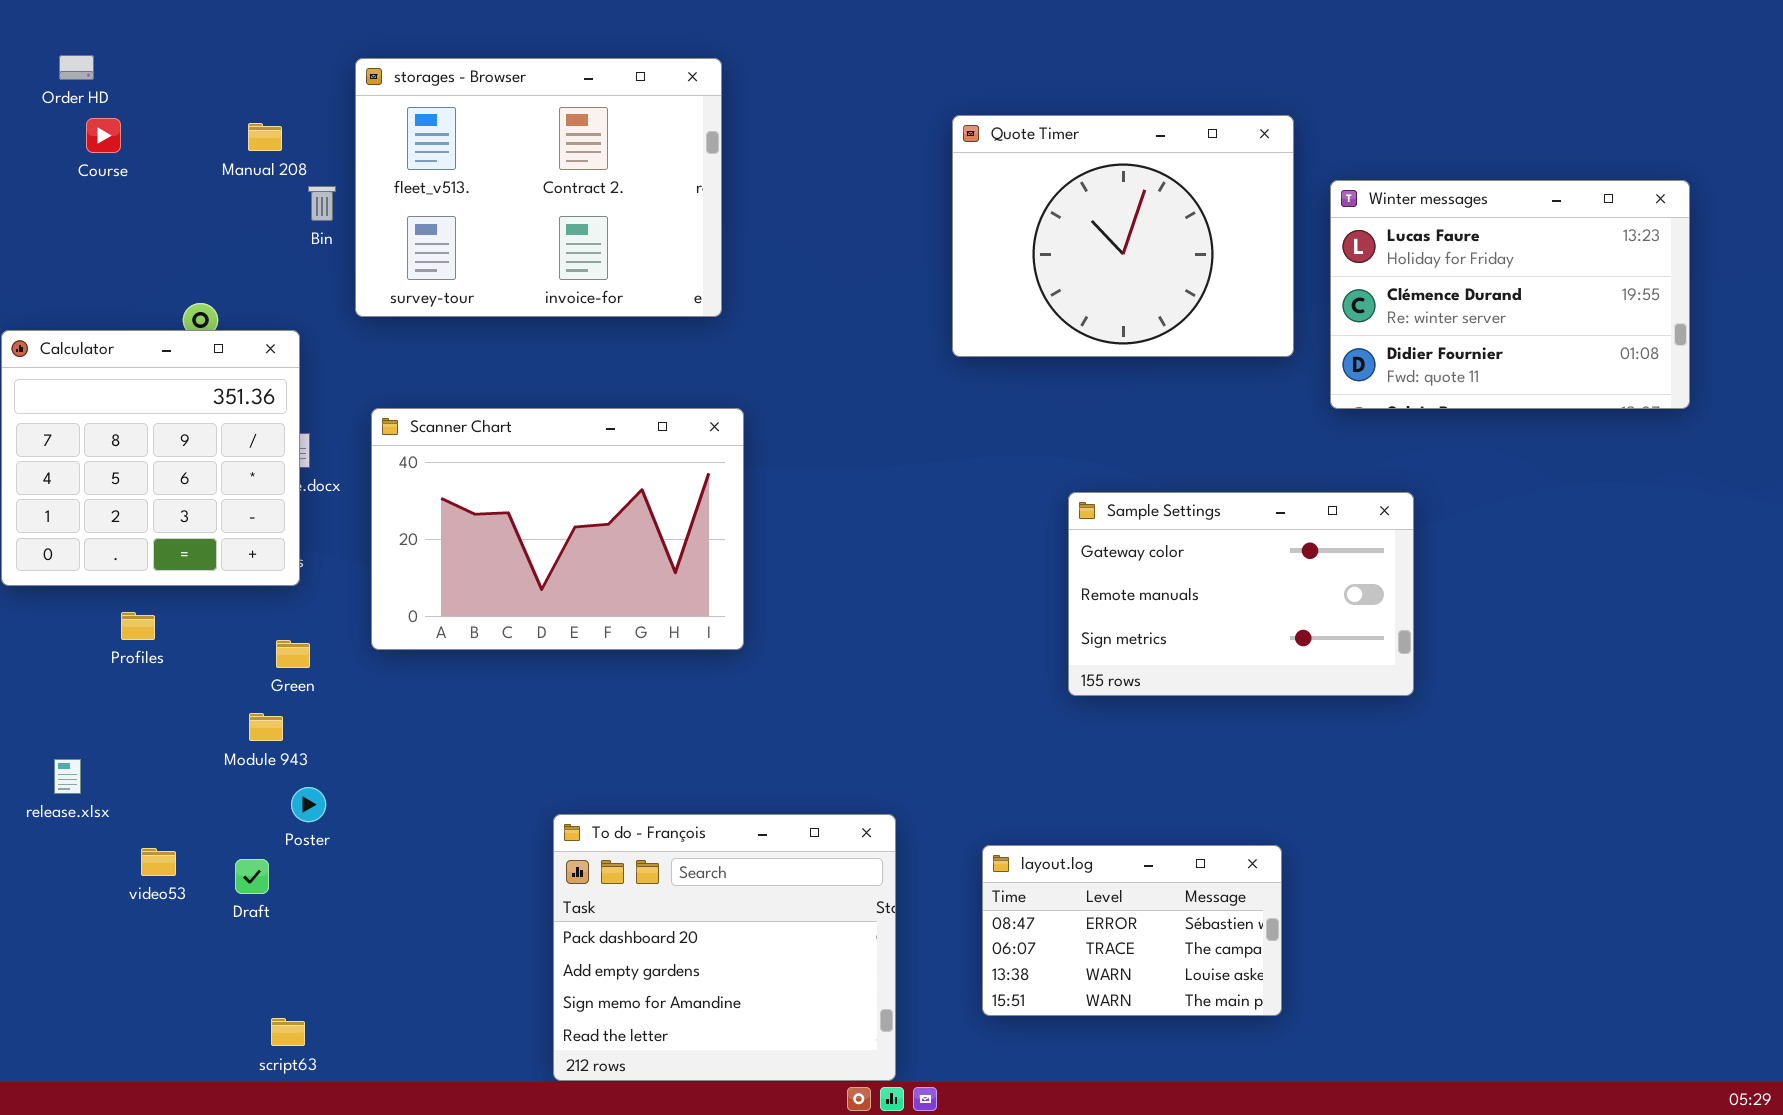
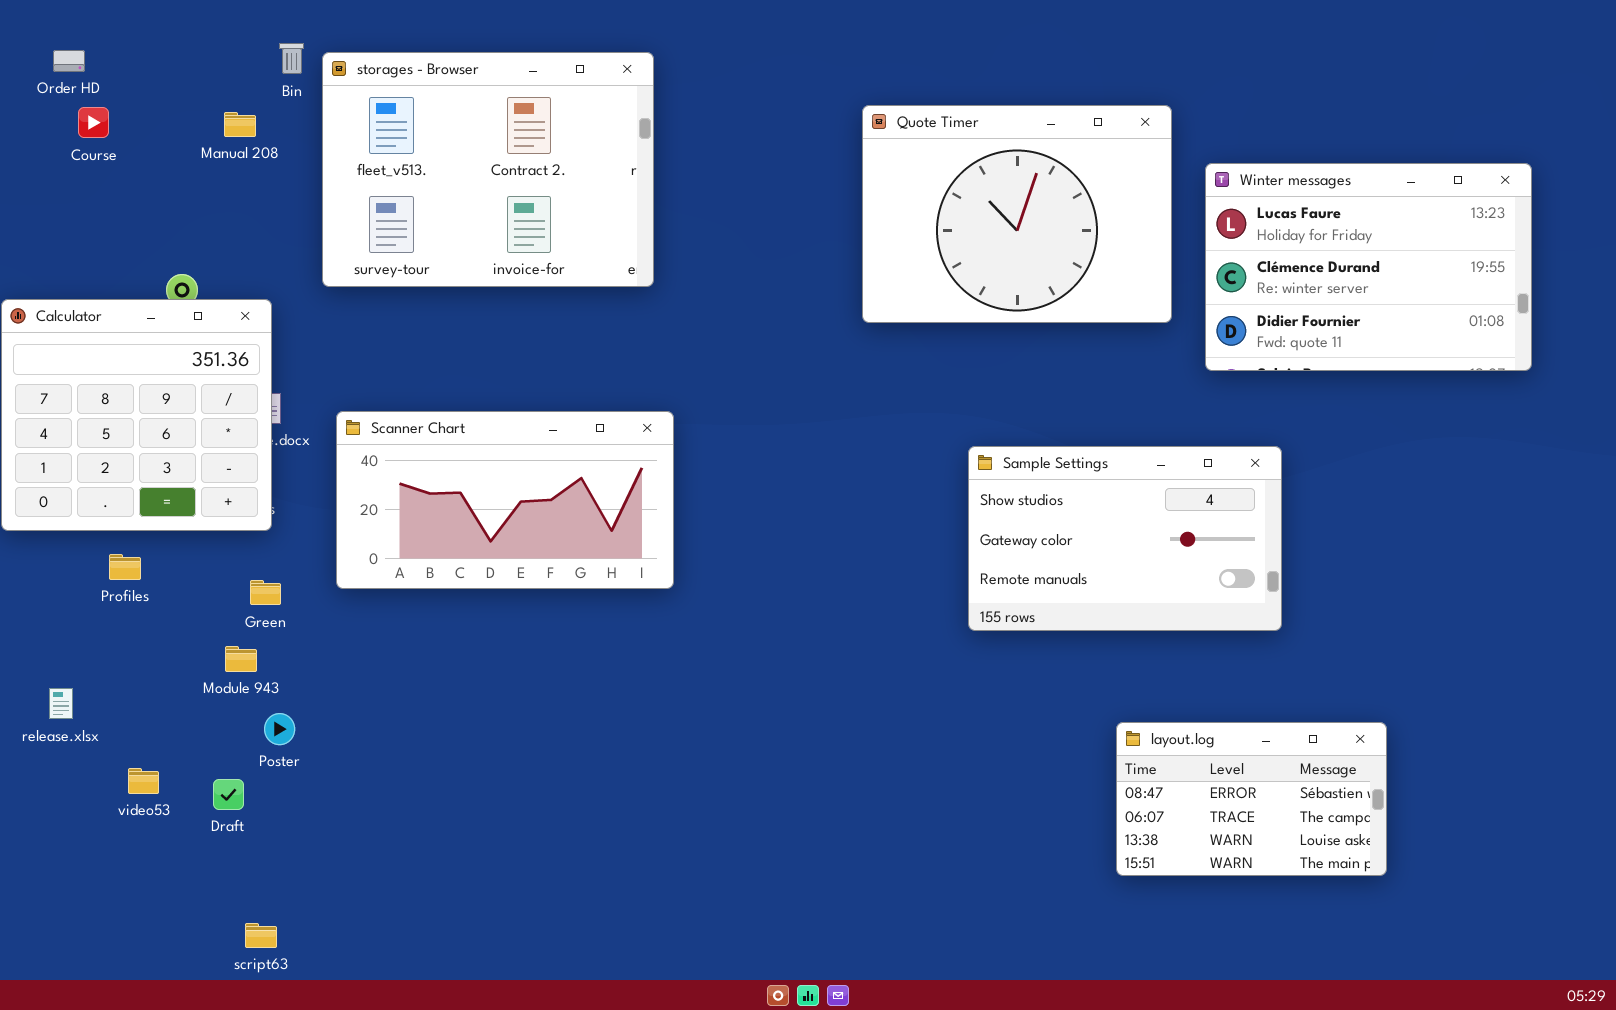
Bin: [308,186,336,221] -> [279,43,304,74], moved
Scanner Chart: [371,408,744,650] -> [336,411,674,589], resized
Sample Settings: [1068,492,1414,696] -> [968,446,1282,631], scrolled up 1 row
To do - François: [553,814,896,1081] -> none, closed
layout.log: [982,845,1282,1016] -> [1116,722,1387,876], moved

